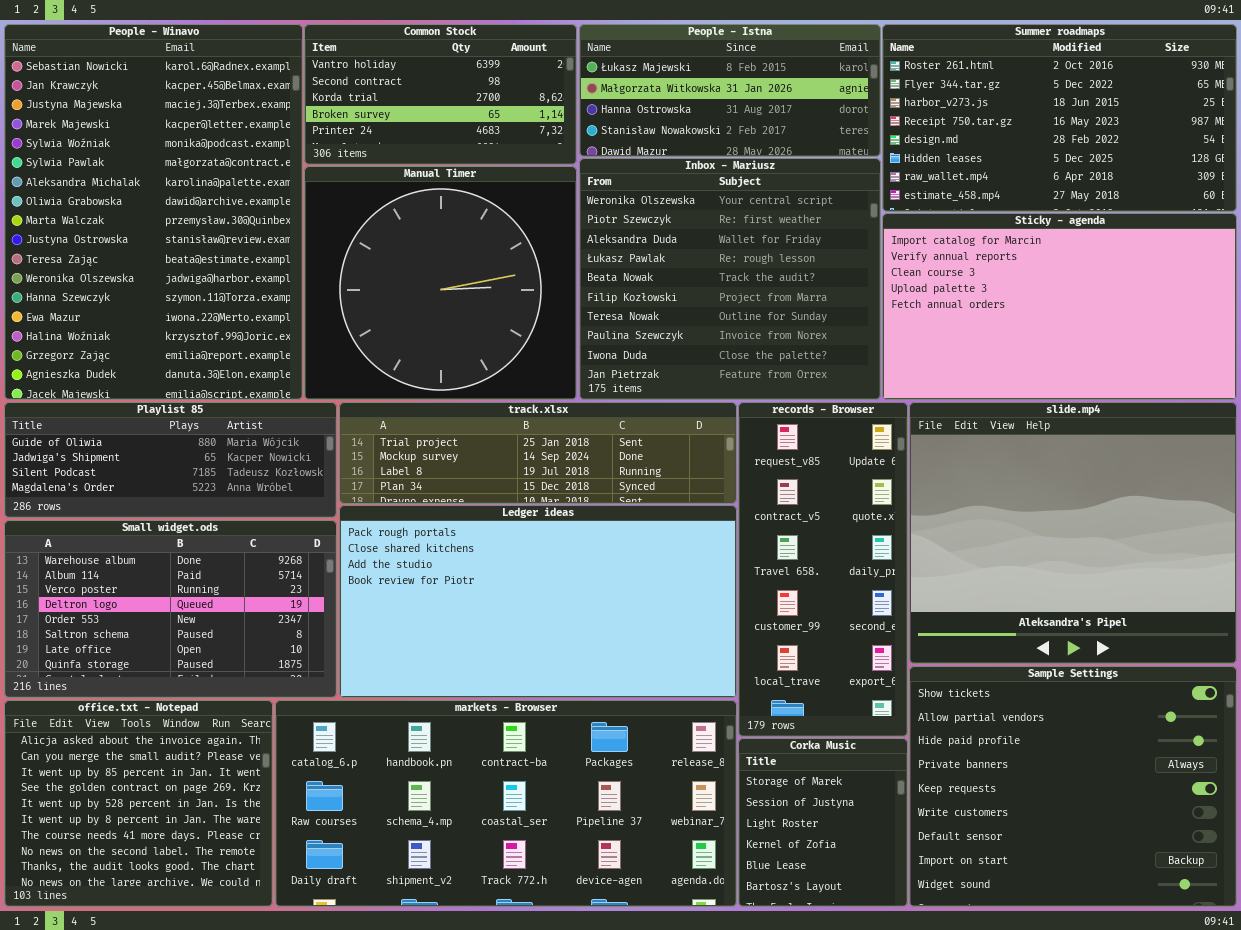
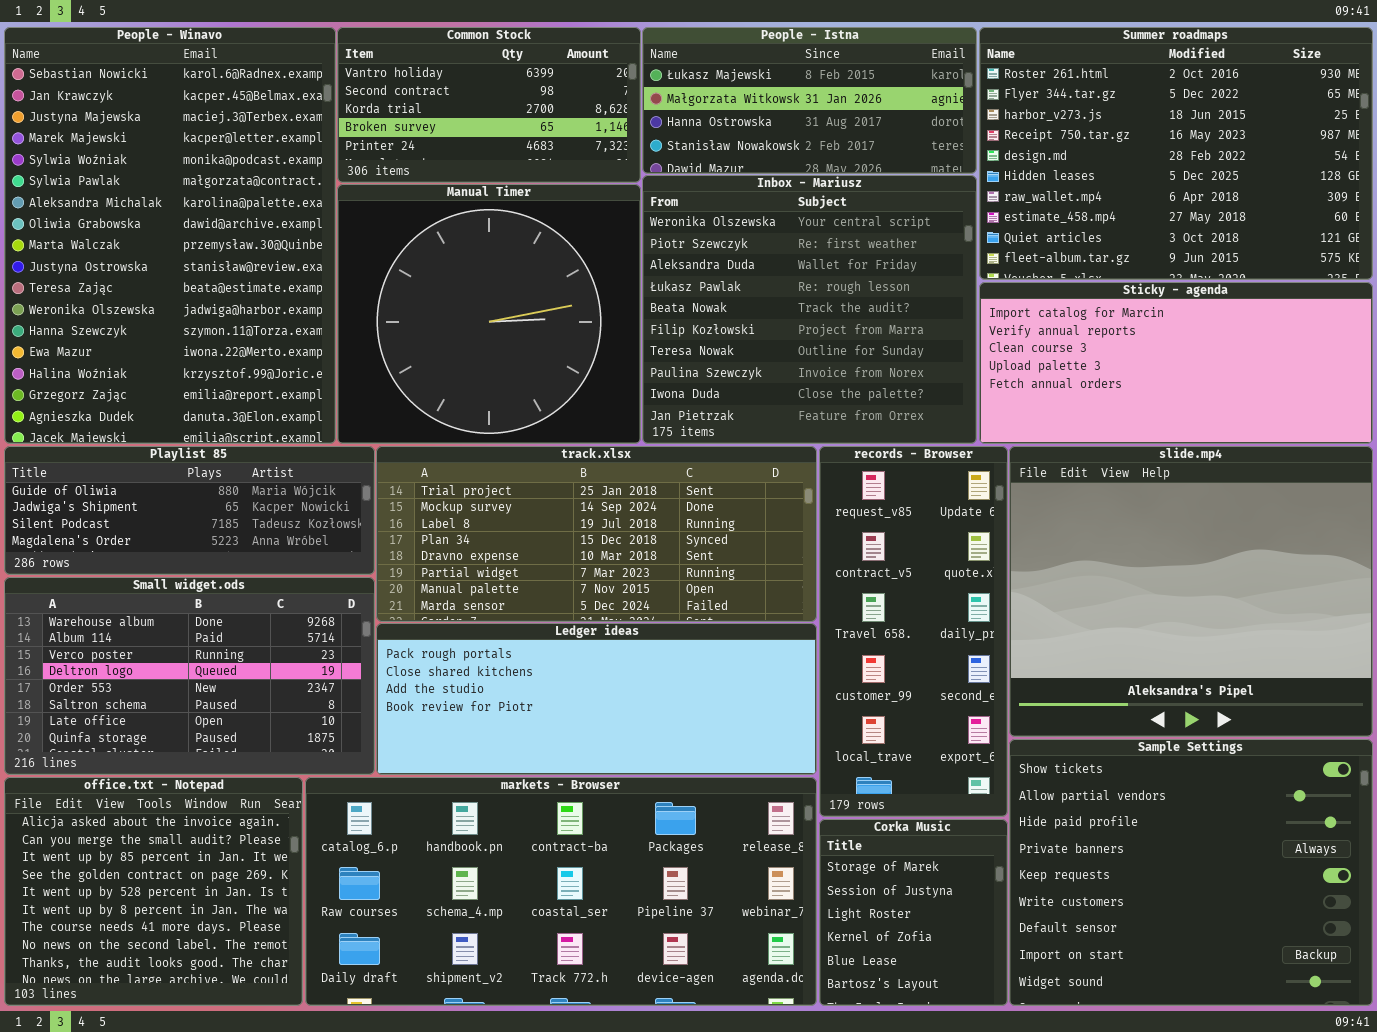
Summer roadmaps: [882,24,1237,212] -> [979,27,1373,280], resized
Sticky - agenda: [882,213,1237,400] -> [979,282,1373,444], resized
track.xlsx: [339,402,737,504] -> [376,446,817,622], resized
Ledger ideas: [339,505,737,698] -> [376,623,817,775], resized

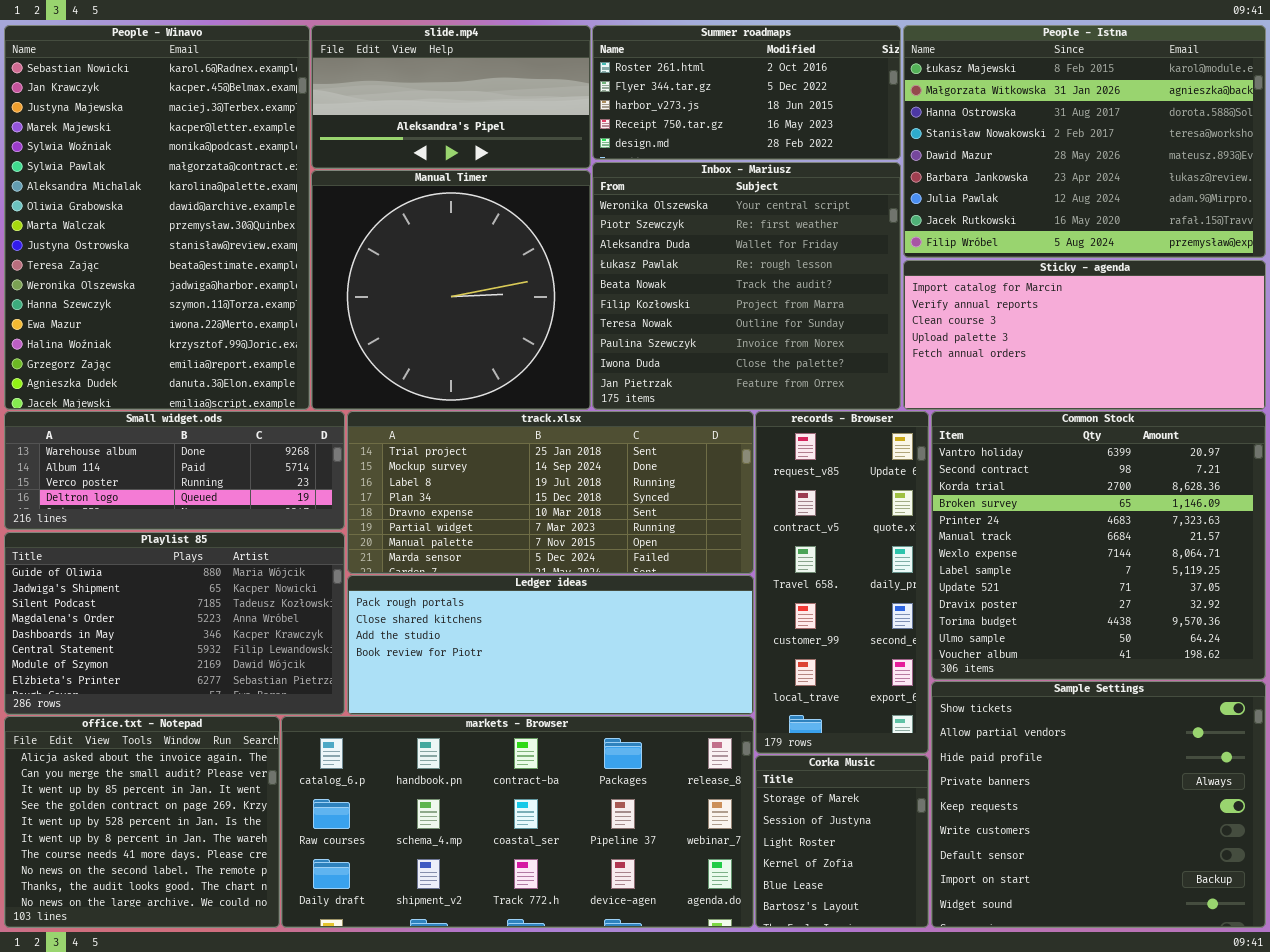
Common Stock: [337,27,641,183] -> [931,411,1266,680], moved, resized
People - Istna: [642,27,977,174] -> [903,25,1266,258], moved, resized
Summer roadmaps: [979,27,1373,280] -> [592,25,901,160], moved, resized
Playlist 85: [4,446,375,575] -> [4,532,345,715], moved, resized
slide.mp4: [1009,446,1373,737] -> [311,25,591,169], moved, resized
Small widget.ods: [4,577,375,775] -> [4,411,345,530], moved, resized

